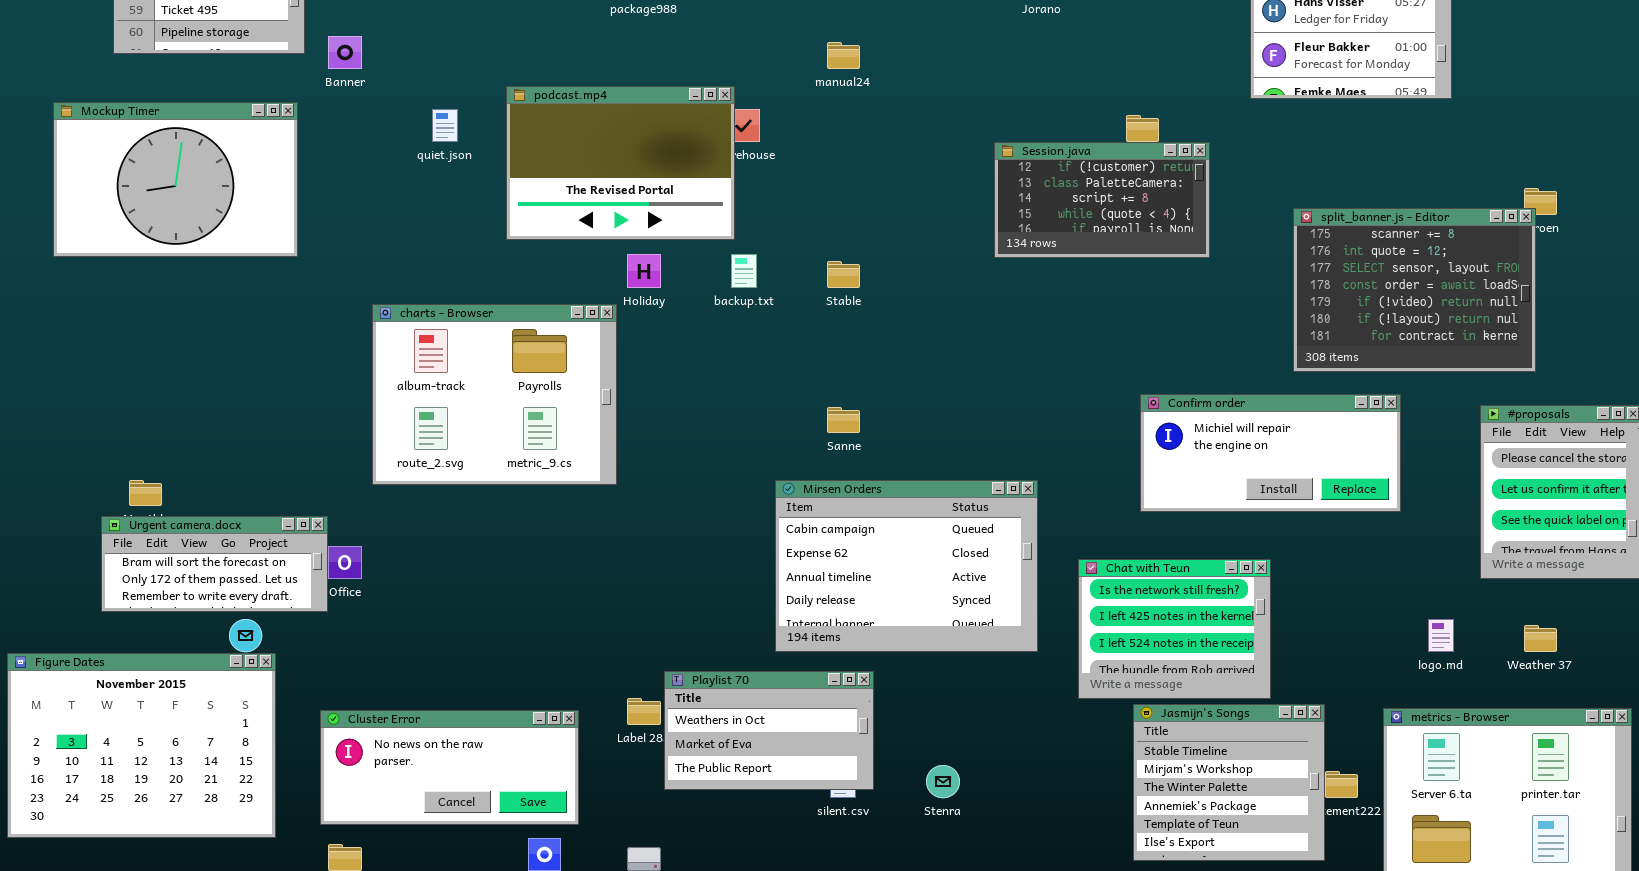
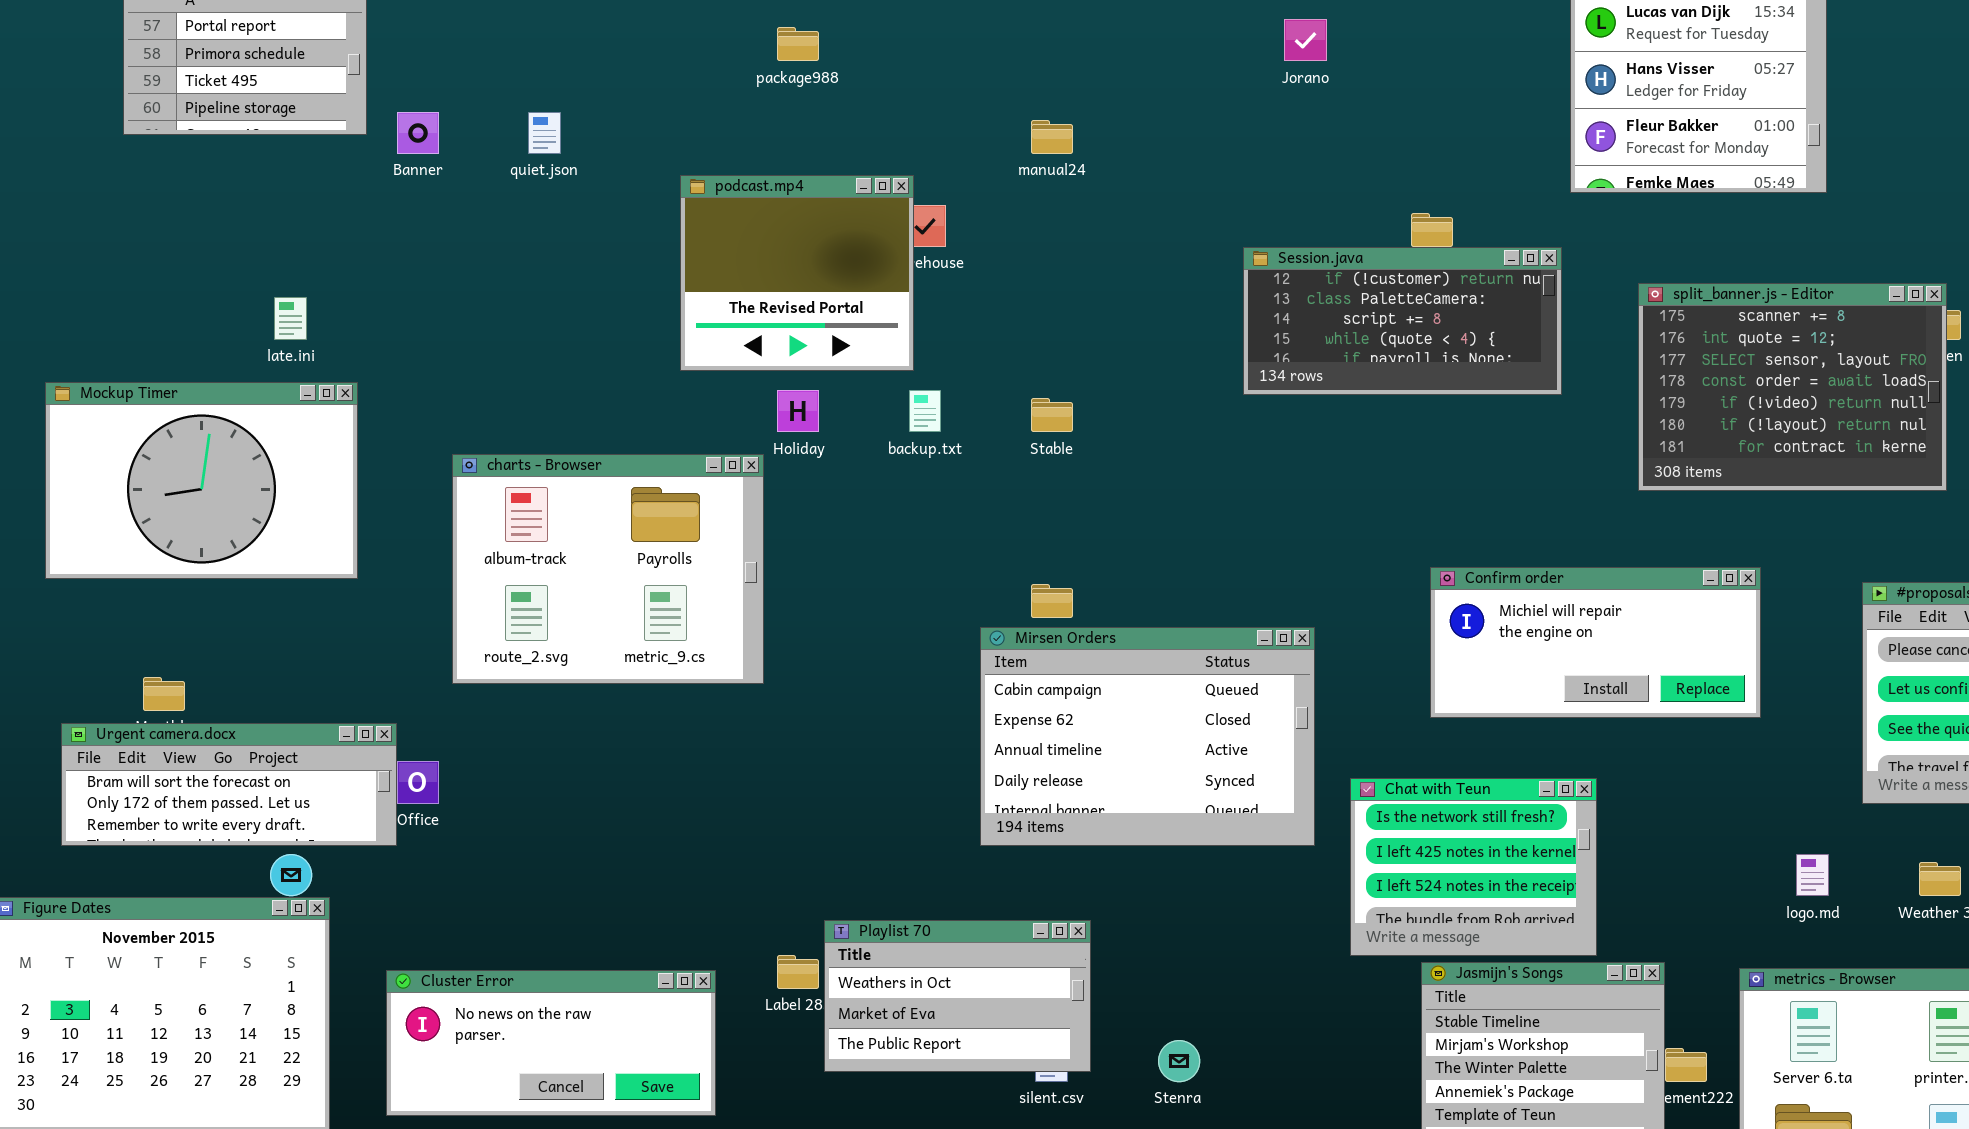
podcast.mp4: [506,86,735,240] -> [680,175,914,371], resized
Mockup Timer: [53,102,298,257] -> [45,382,358,579], moved
quiet.json: [432,109,458,142] -> [528,112,561,154], moved
Session.java: [994,142,1210,258] -> [1243,247,1562,395], resized
split_banner.js - Editor: [1293,208,1536,372] -> [1638,283,1947,491], moved
Mirsen Orders: [775,480,1038,652] -> [980,627,1315,846], moved
Urgent camera.docx: [101,516,328,612] -> [61,723,397,846], resized

